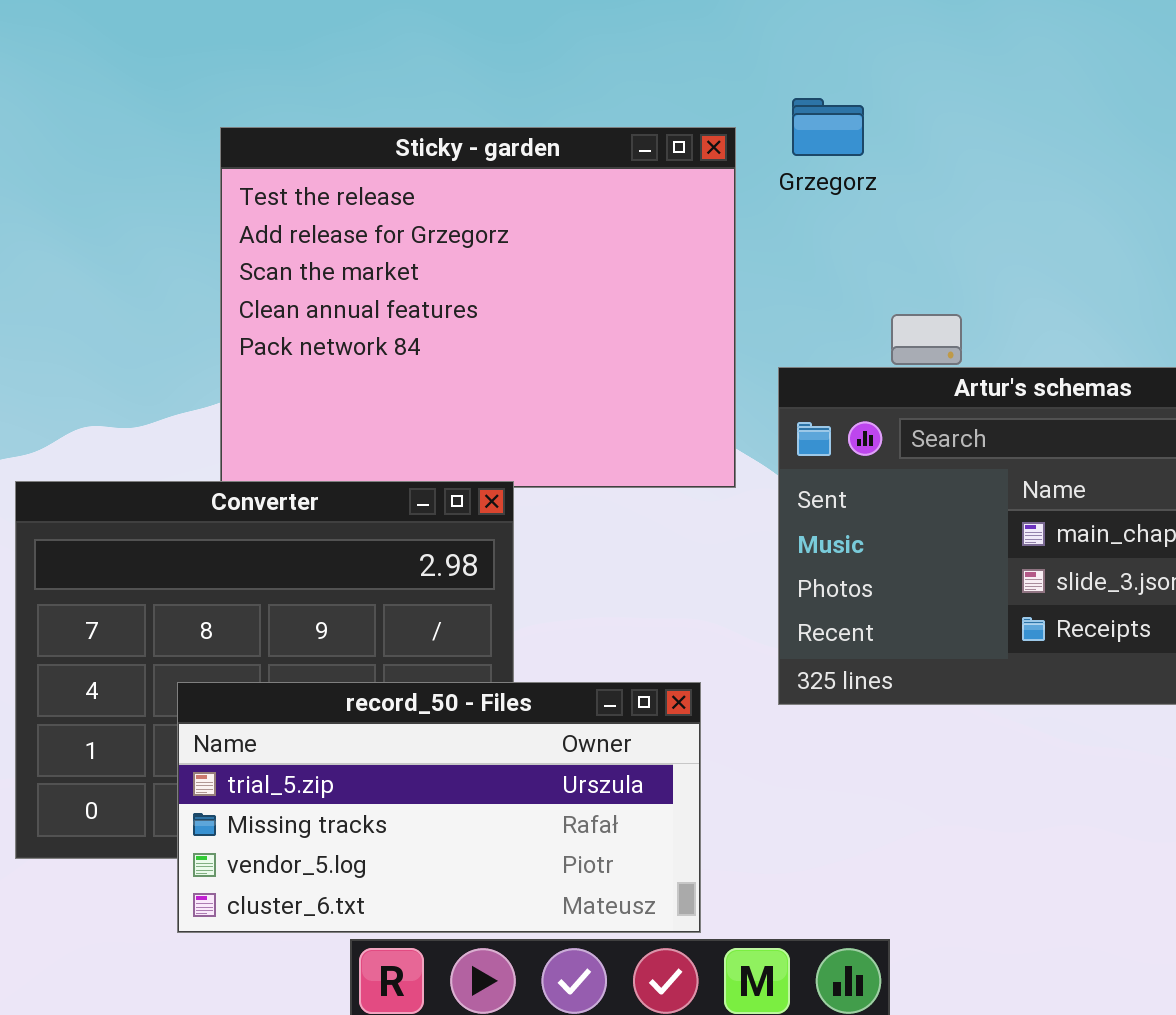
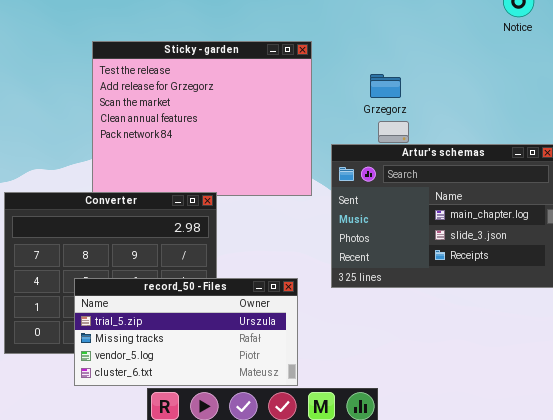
Grzegorz: [792,98,864,156] -> [370,74,401,98], moved

